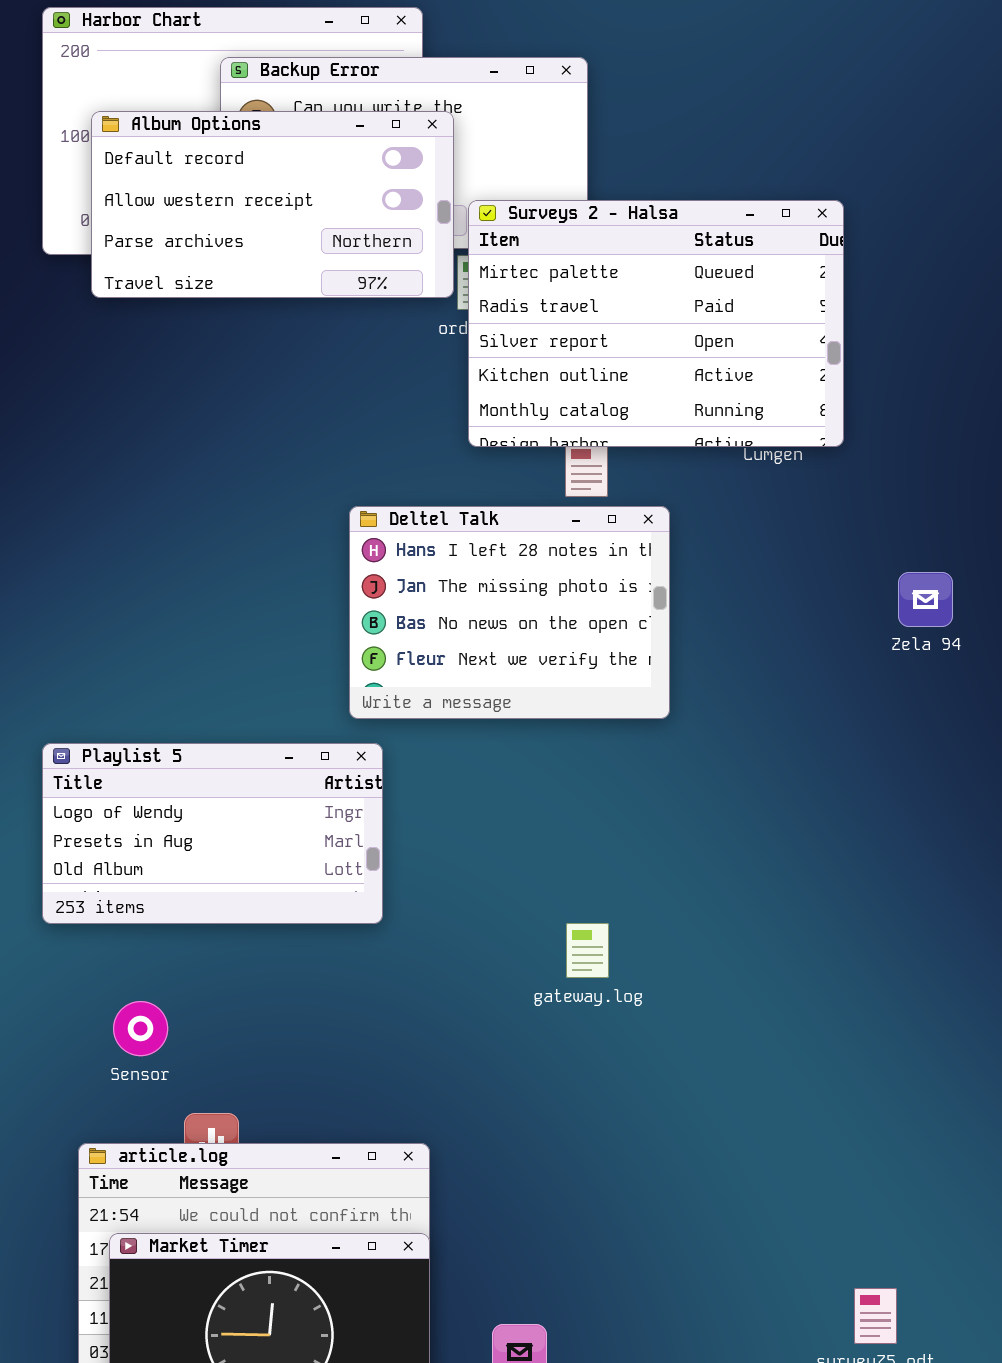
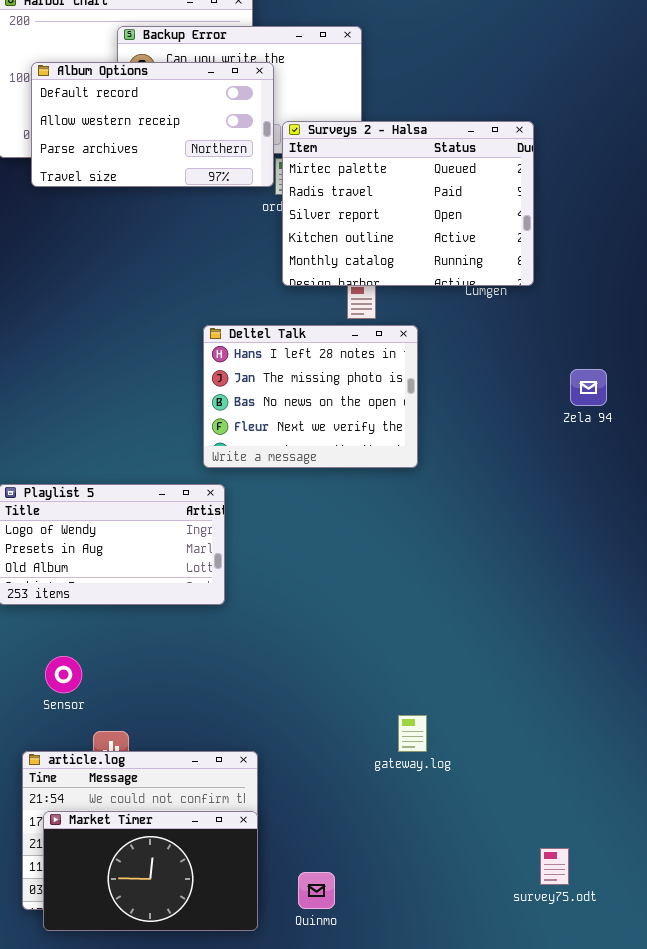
gateway.log: [566,923,609,978] -> [398,715,427,752], moved

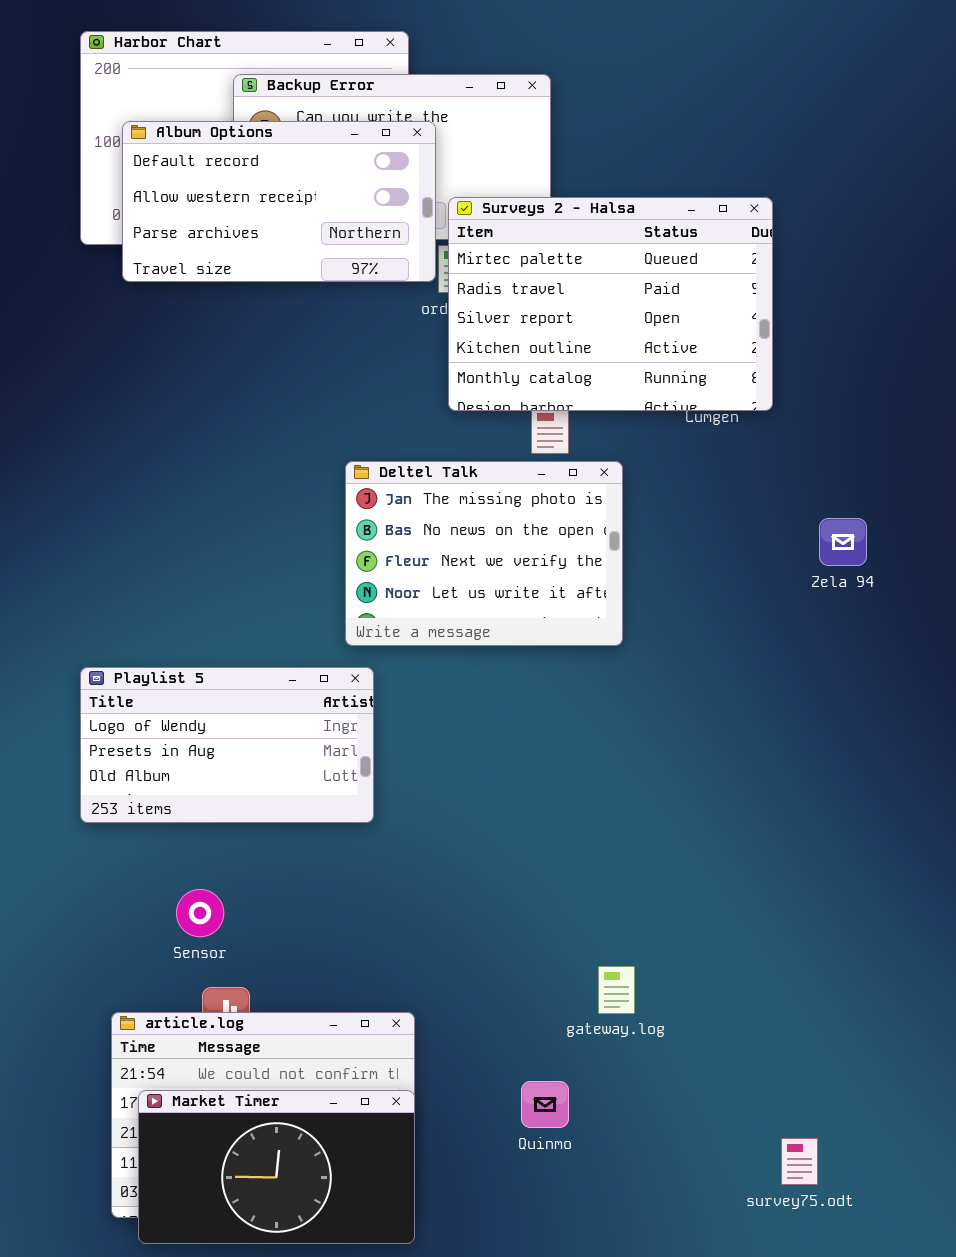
Deltel Talk: [203,325,418,468] -> [345,461,623,646], scrolled down 1 row
Sensor: [45,656,82,693] -> [176,889,224,937], moved
Quinmo: [298,872,335,909] -> [521,1081,569,1128], moved

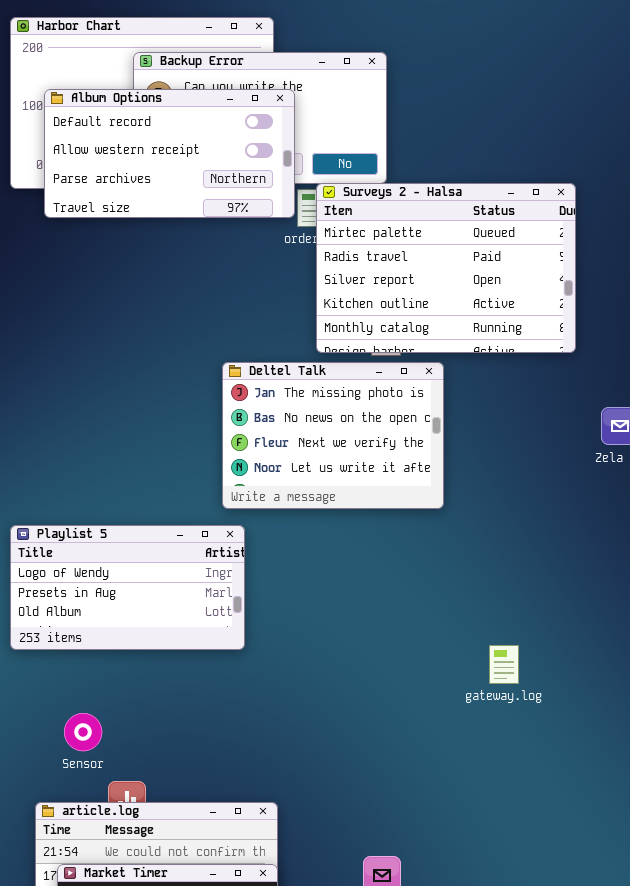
Surveys 2 - Halsa: [448,197,773,411] -> [316,183,576,353], moved
Sensor: [176,889,224,937] -> [64,713,102,751], moved
gateway.log: [598,966,635,1014] -> [489,645,519,684], moved

